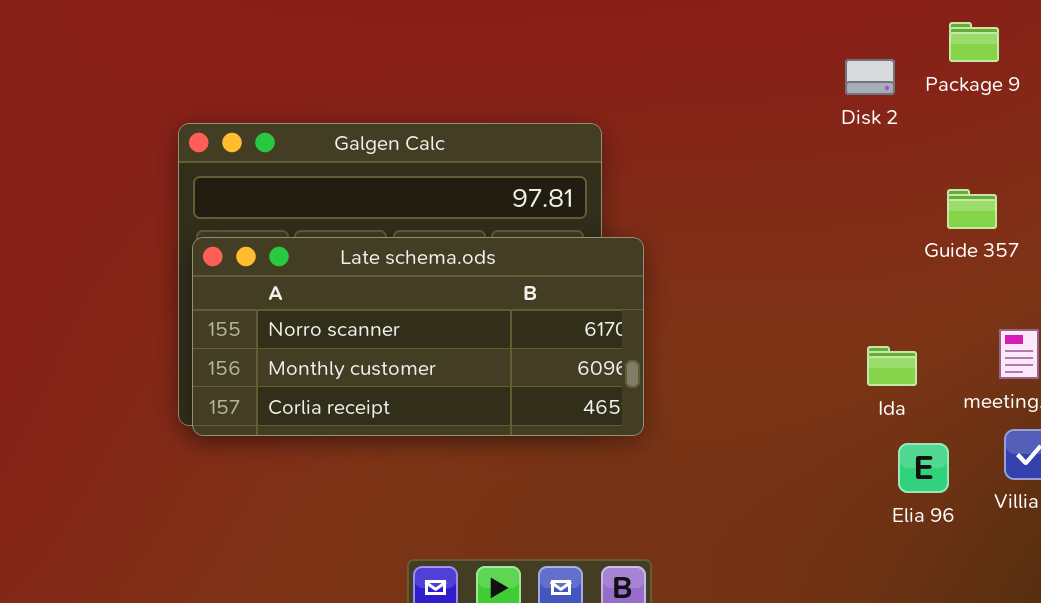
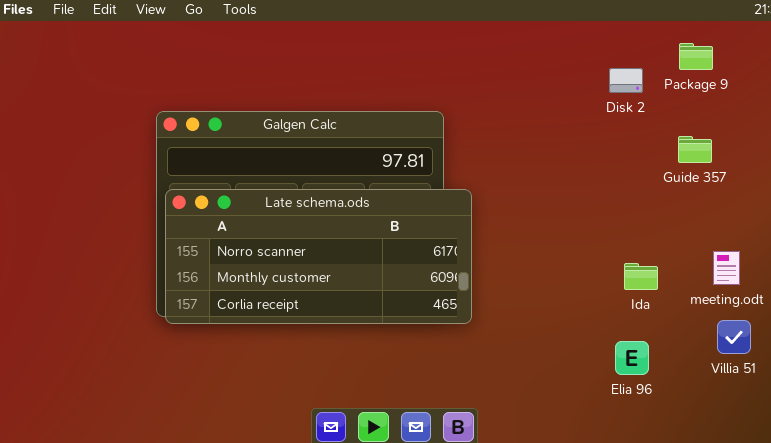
Guide 357: [947,189,997,229] -> [678,136,712,163], moved
Elia 96: [898,443,949,493] -> [615,341,649,375], moved

